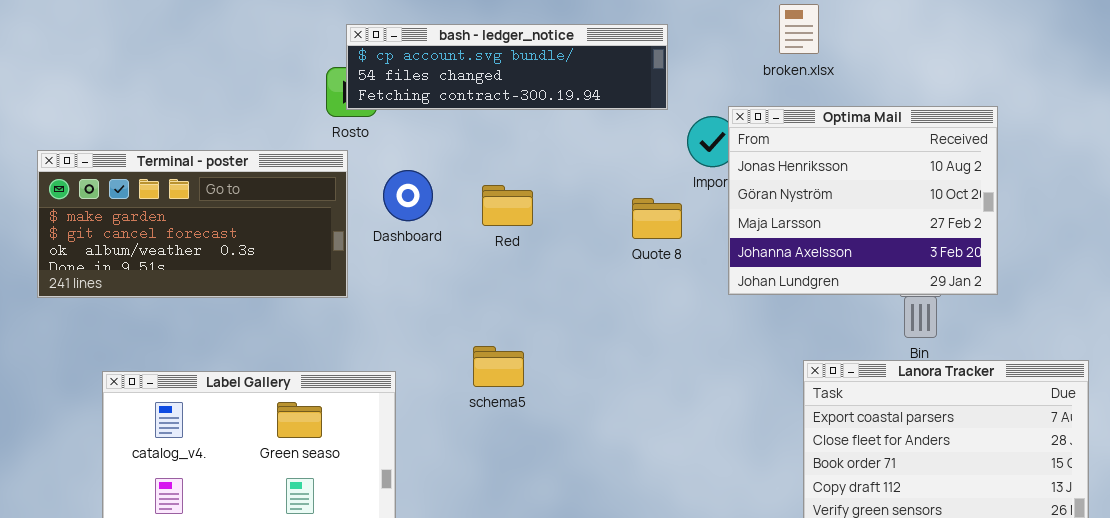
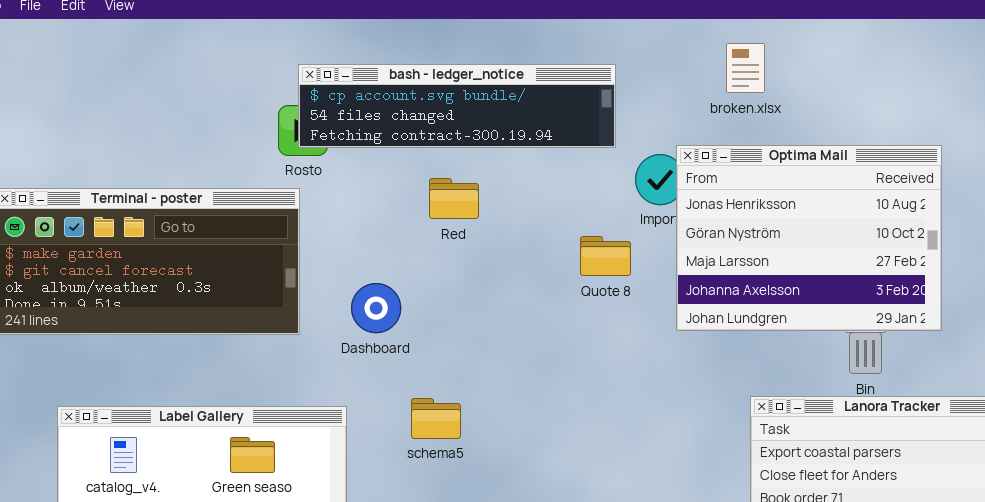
Dashboard: [383,170,433,221] -> [351,283,401,333], moved
Red: [482,185,533,226] -> [429,178,479,219], moved
schema5: [473,346,524,387] -> [411,398,461,439], moved

